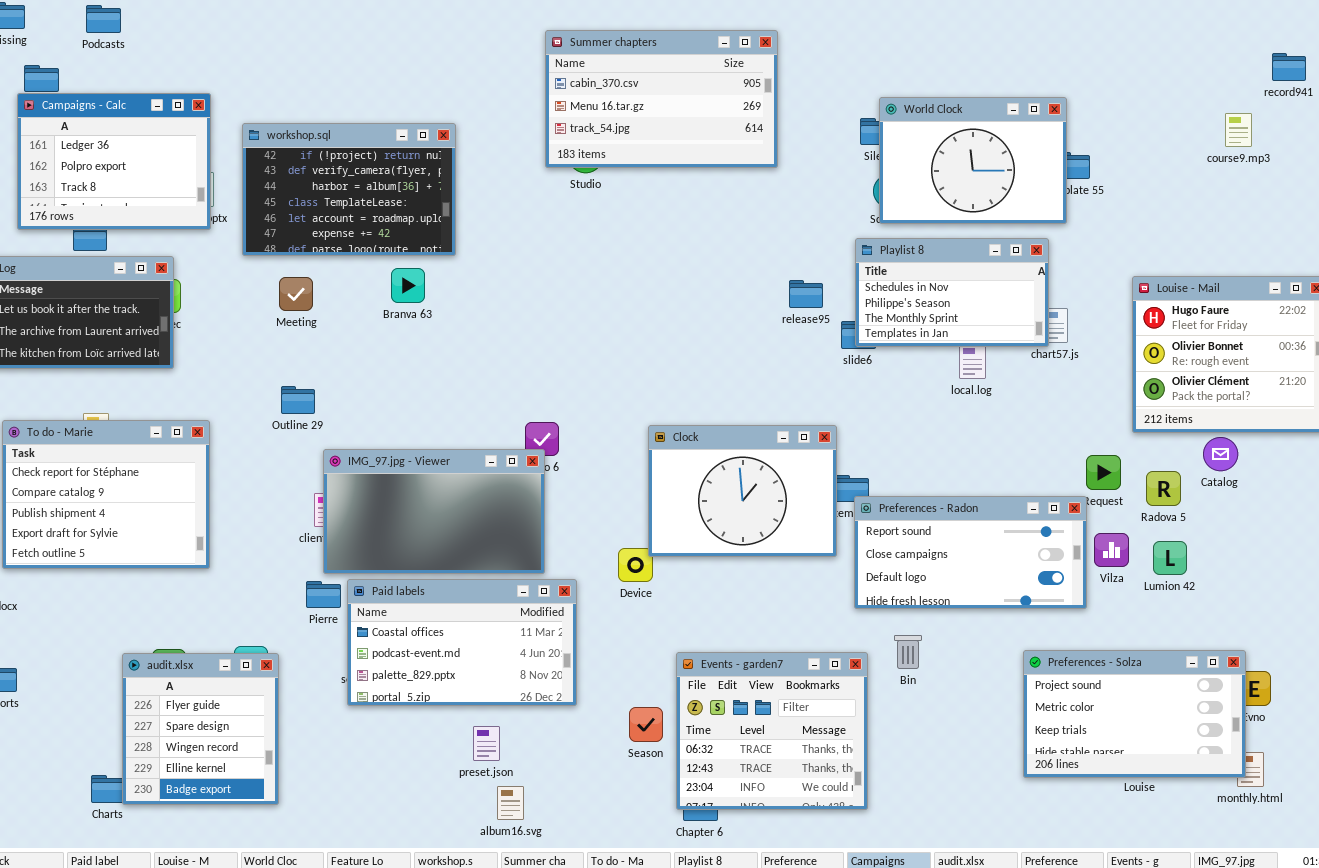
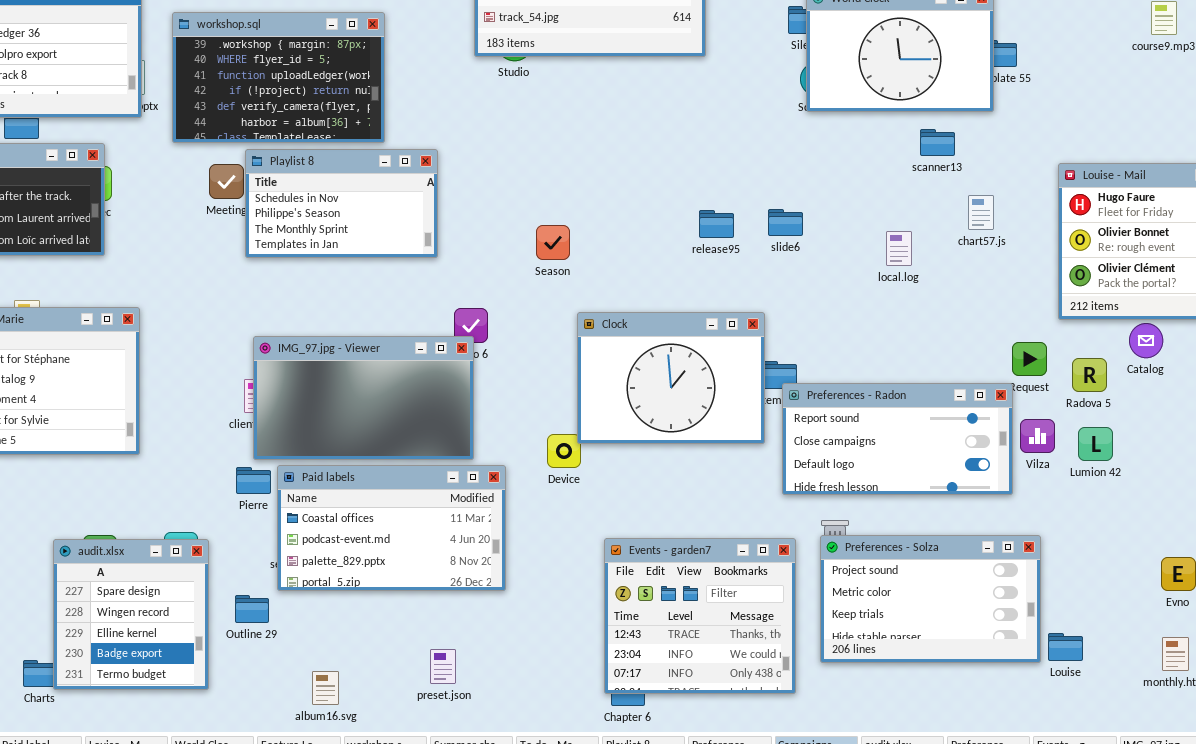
workshop.sql: [242,123,456,256] -> [172,12,385,143], scrolled up 3 rows
Playlist 8: [855,238,1049,347] -> [245,149,438,258], moved
release95: [789,280,823,308] -> [699,210,734,238], moved
Outline 29: [281,386,315,414] -> [235,595,269,623], moved
Preferences - Solza: [1023,650,1246,778] -> [820,535,1041,663], moved
Events - garden7: [676,652,868,810] -> [604,538,796,694], scrolled down 1 row
audit.xlsx: [122,653,279,805] -> [53,539,209,690], scrolled down 1 row
Season: [629,707,663,742] -> [536,225,570,260], moved
preset.json: [473,726,500,761] -> [430,649,456,684], moved
album16.svg: [497,786,524,820] -> [312,671,339,705], moved

